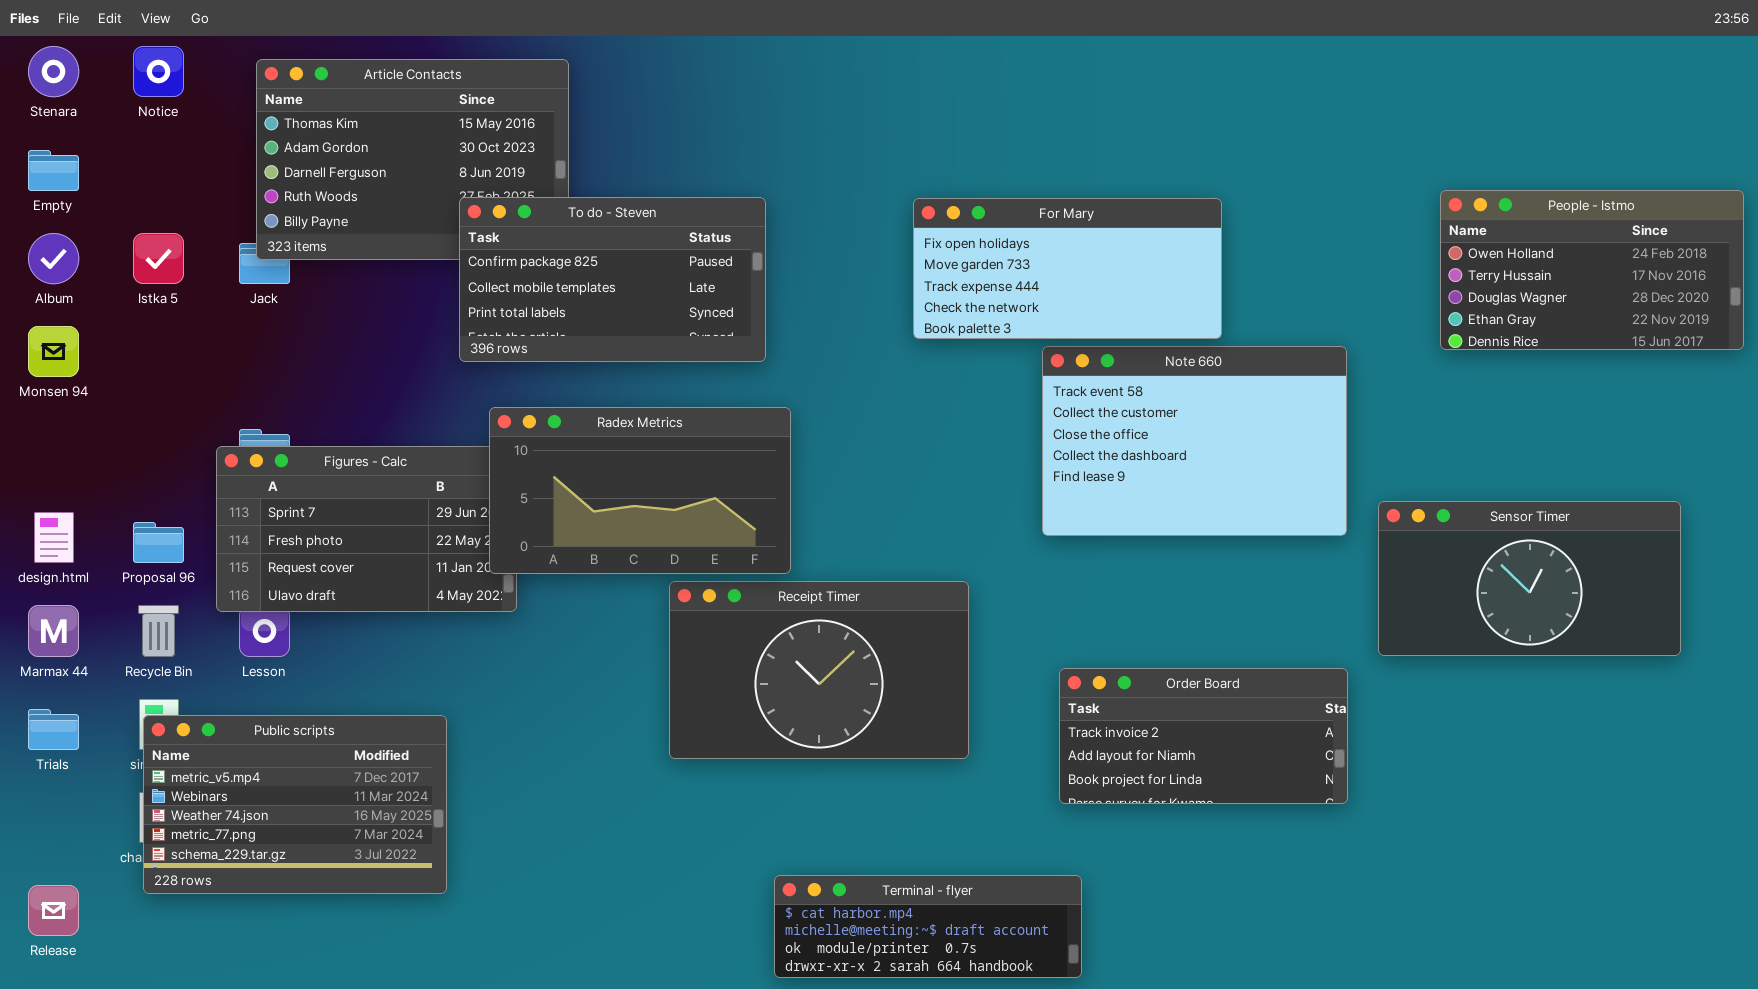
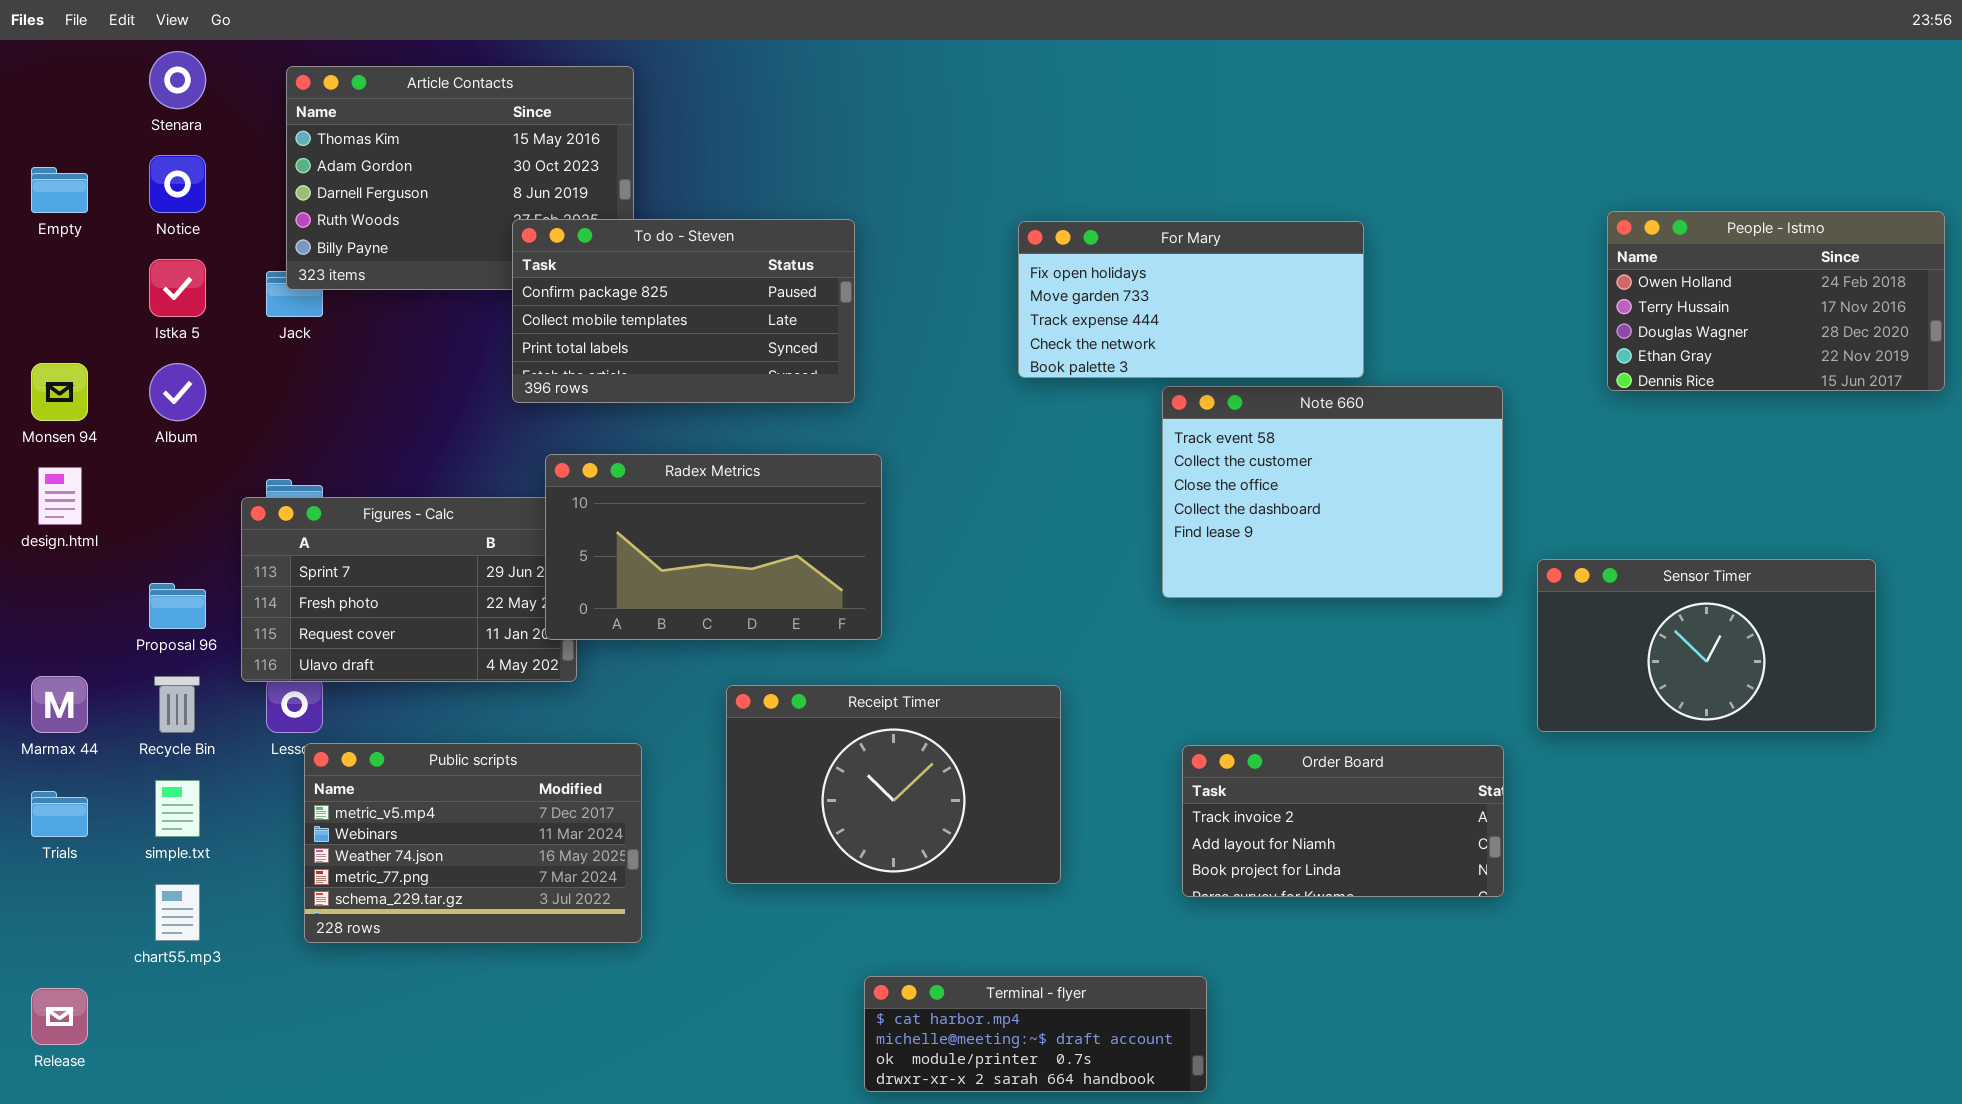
Stenara: [28,46,79,97] -> [149,51,206,109], moved
Notice: [133,46,184,97] -> [149,155,206,213], moved
Album: [28,233,79,284] -> [149,363,206,421], moved
design.html: [34,512,74,563] -> [38,467,82,525], moved
Receipt Timer: [669,581,969,759] -> [726,685,1061,884], moved
Public scripts: [143,715,447,894] -> [304,743,642,943], moved

